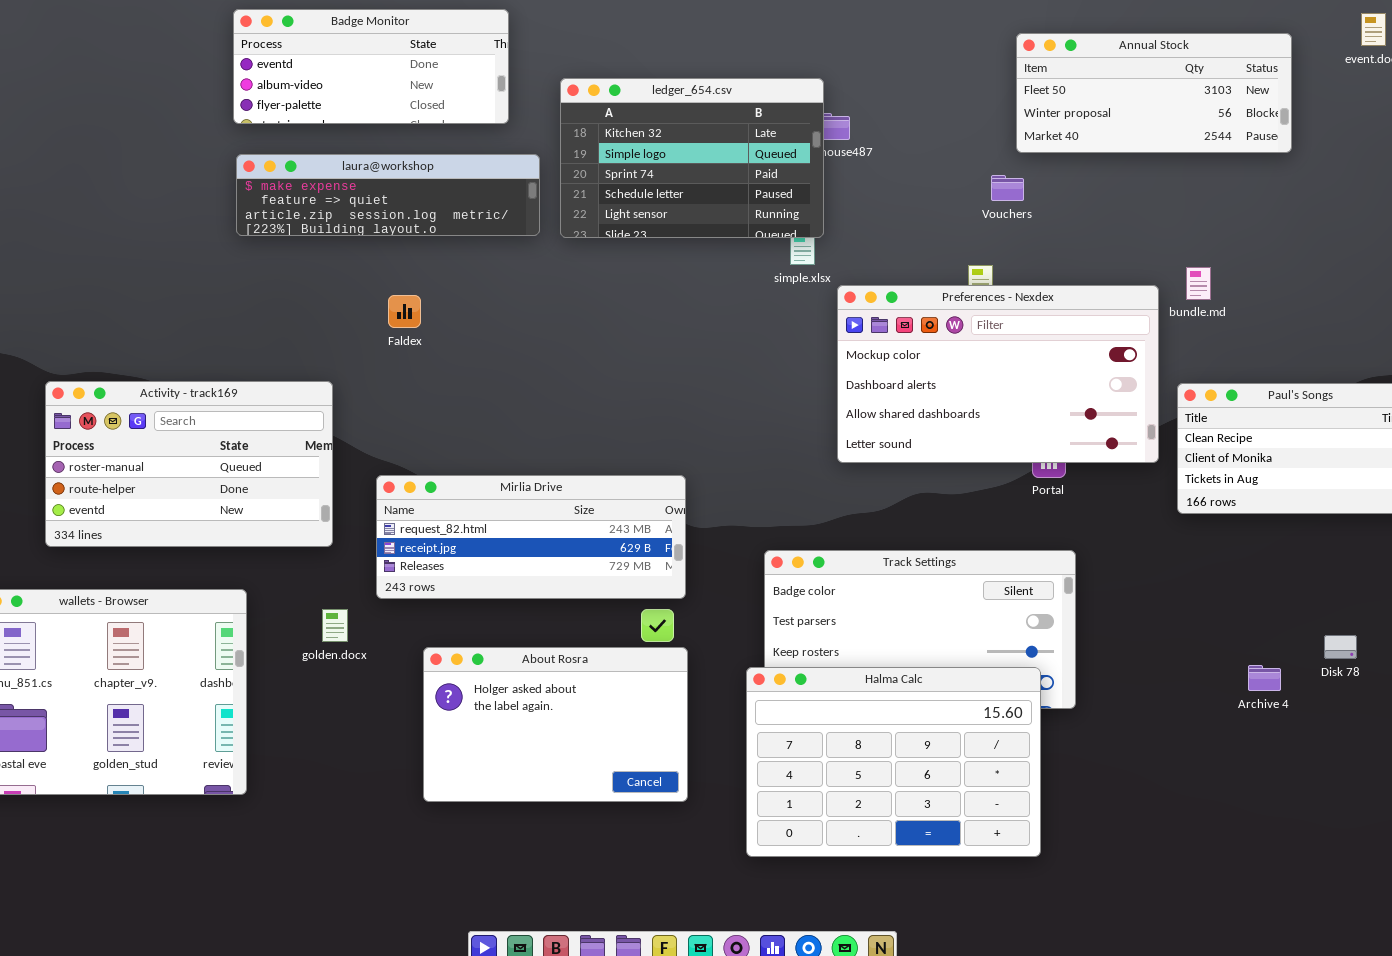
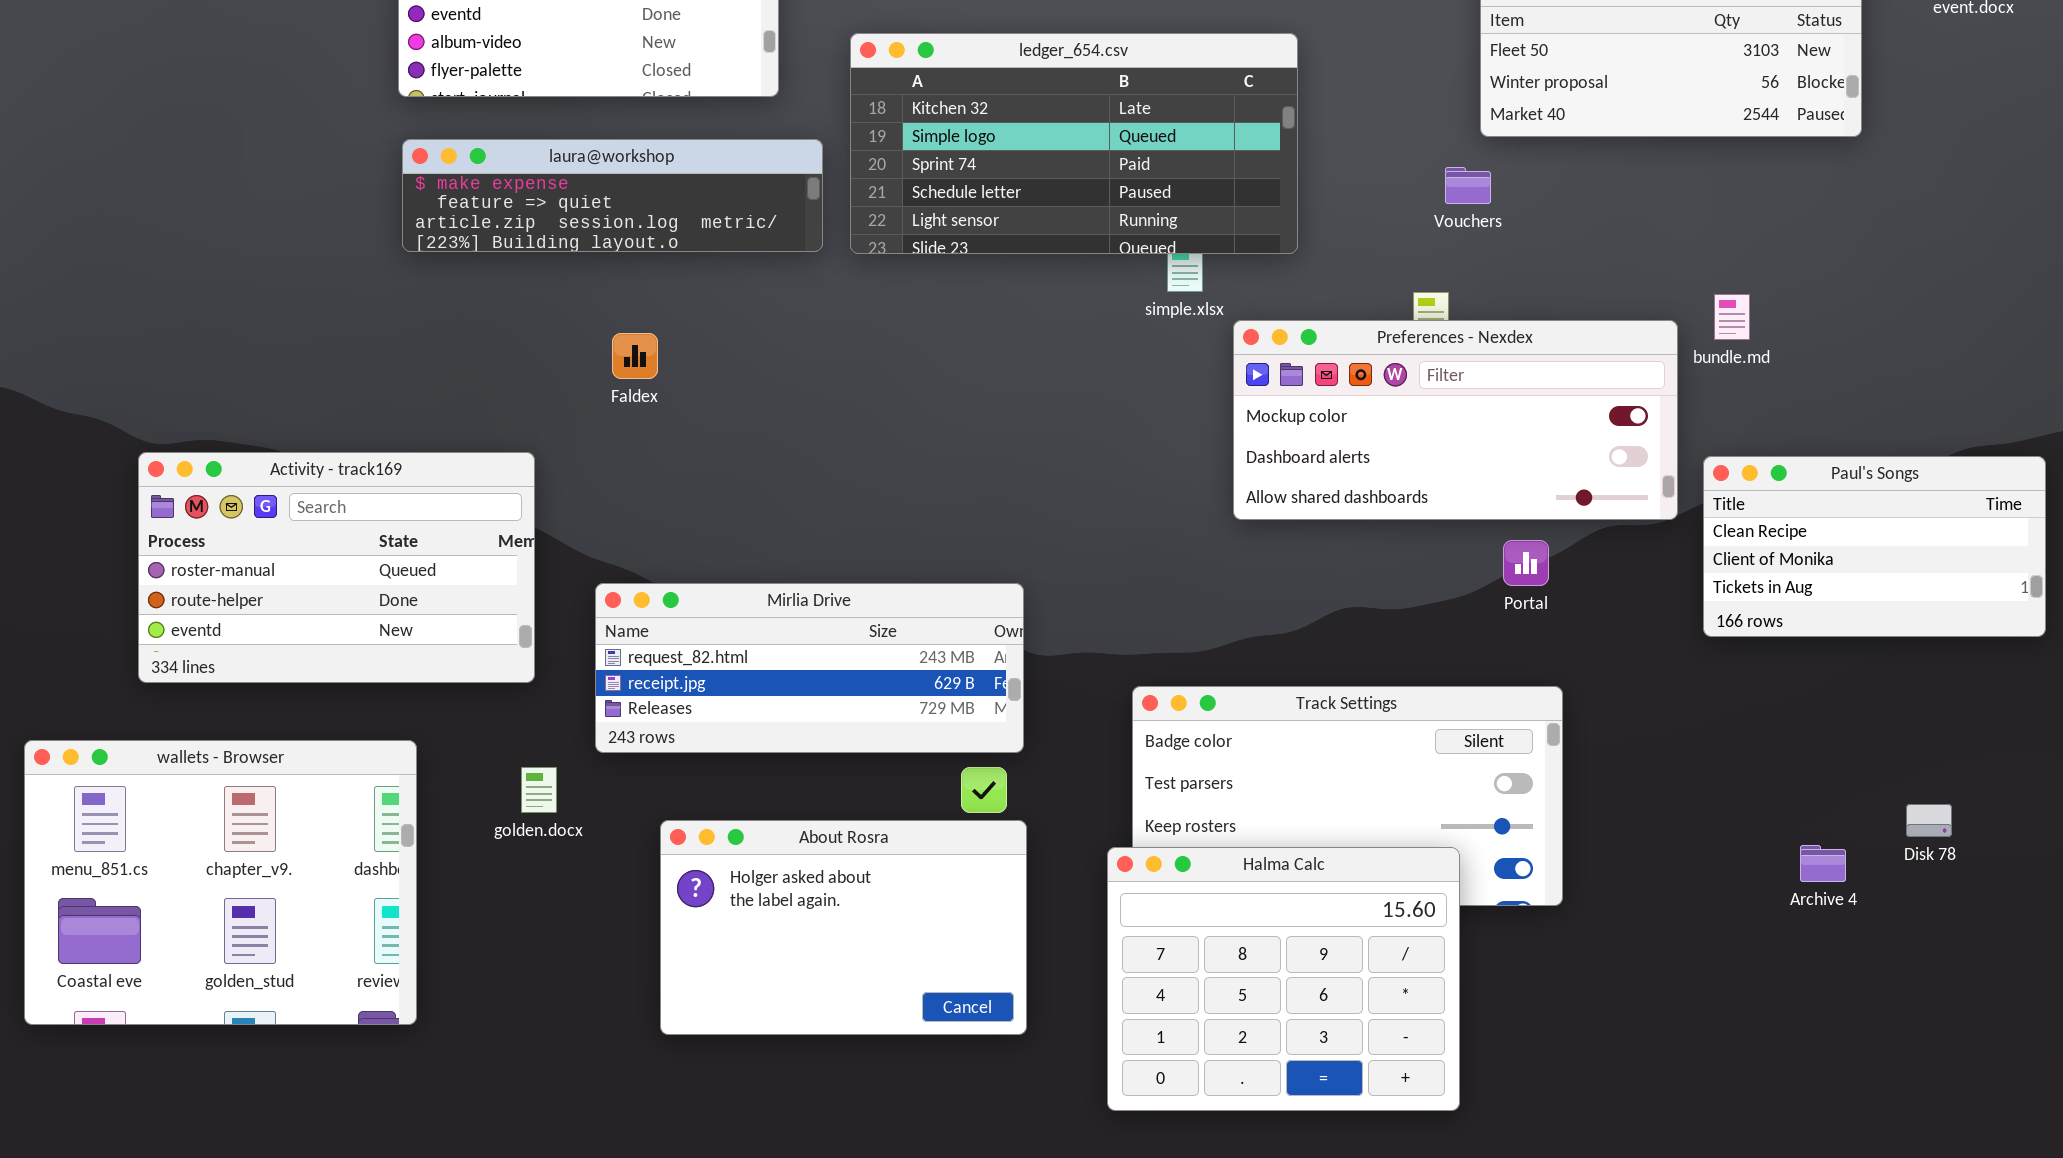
ledger_654.csv: [560,78,824,238] -> [850,33,1298,254], resized
Preferences - Nexdex: [837,285,1159,463] -> [1233,320,1678,520], resized
Halma Calc: [746,667,1041,857] -> [1107,847,1460,1111], resized

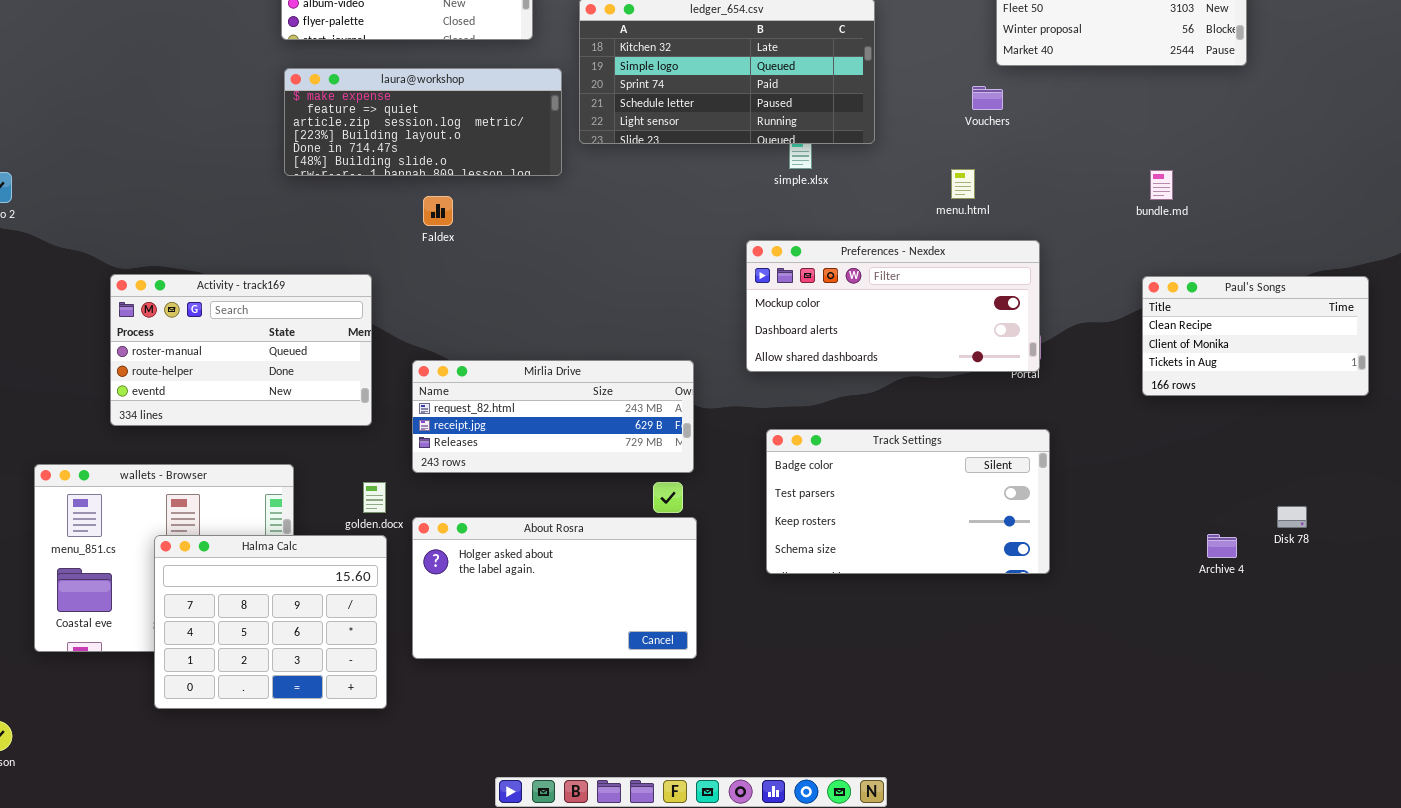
laura@workshop: [402,139,823,252] -> [284,68,562,176], resized
Preferences - Nexdex: [1233,320,1678,520] -> [746,240,1040,372], moved
About Rosra: [660,820,1027,1035] -> [412,517,697,659], resized
Halma Calc: [1107,847,1460,1111] -> [154,535,387,709], moved

